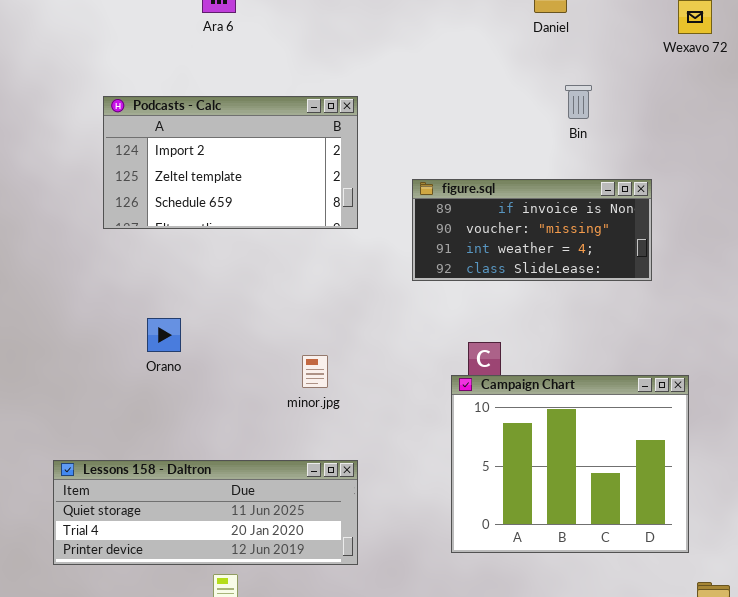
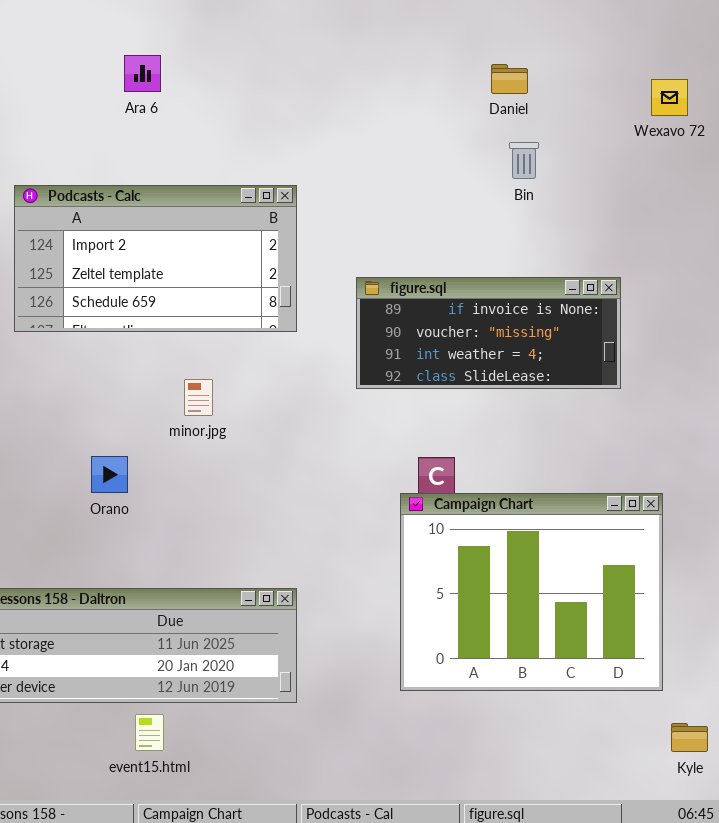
Bin: [565,85,592,119] -> [509,142,539,179], moved
Orano: [147,318,181,352] -> [91,456,128,493], moved
minor.jpg: [302,355,328,388] -> [184,379,213,416], moved

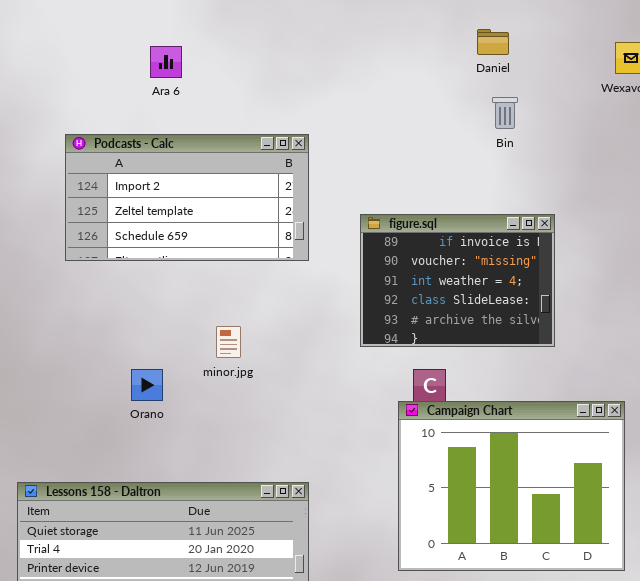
Ara 6: [124,55,161,92] -> [150,46,182,78], moved
figure.sql: [356,277,621,389] -> [360,214,555,347], resized
minor.jpg: [184,379,213,416] -> [216,326,241,358], moved

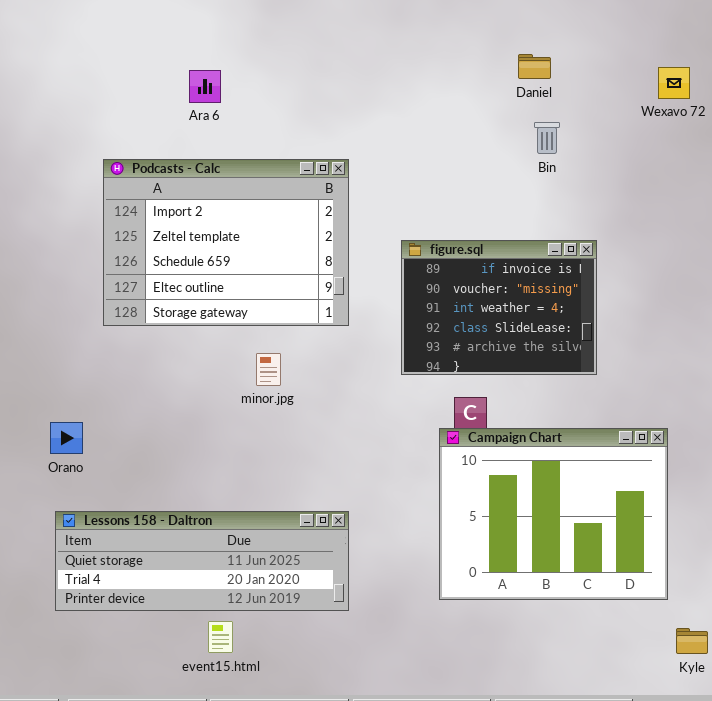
Podcasts - Calc: [65,134,309,261] -> [103,159,349,326], resized
Orano: [131,369,163,401] -> [50,422,83,454], moved

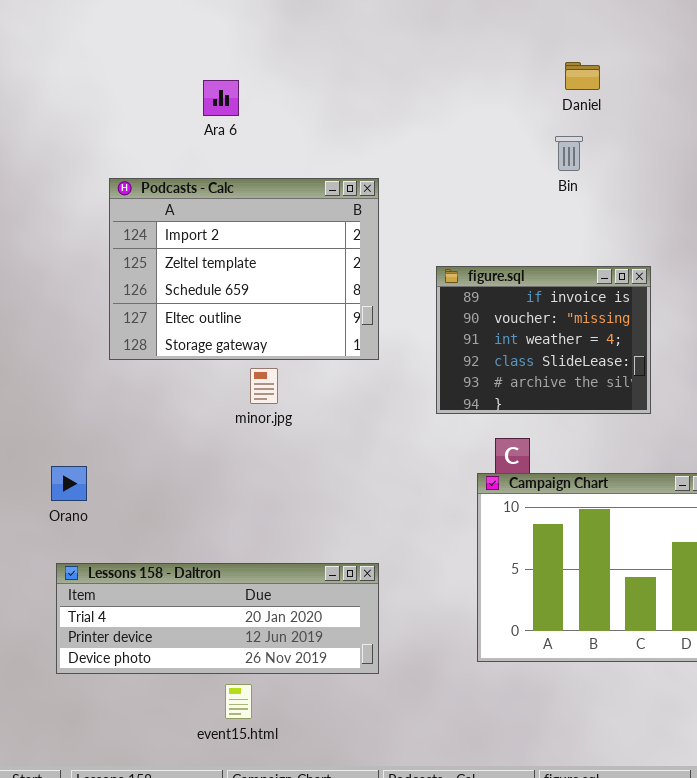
Bin: [534,122,560,154] -> [555,136,583,171], moved
minor.jpg: [256,353,281,386] -> [250,368,278,404], moved
Lessons 158 - Daltron: [55,511,349,611] -> [56,563,379,674], scrolled down 1 row

